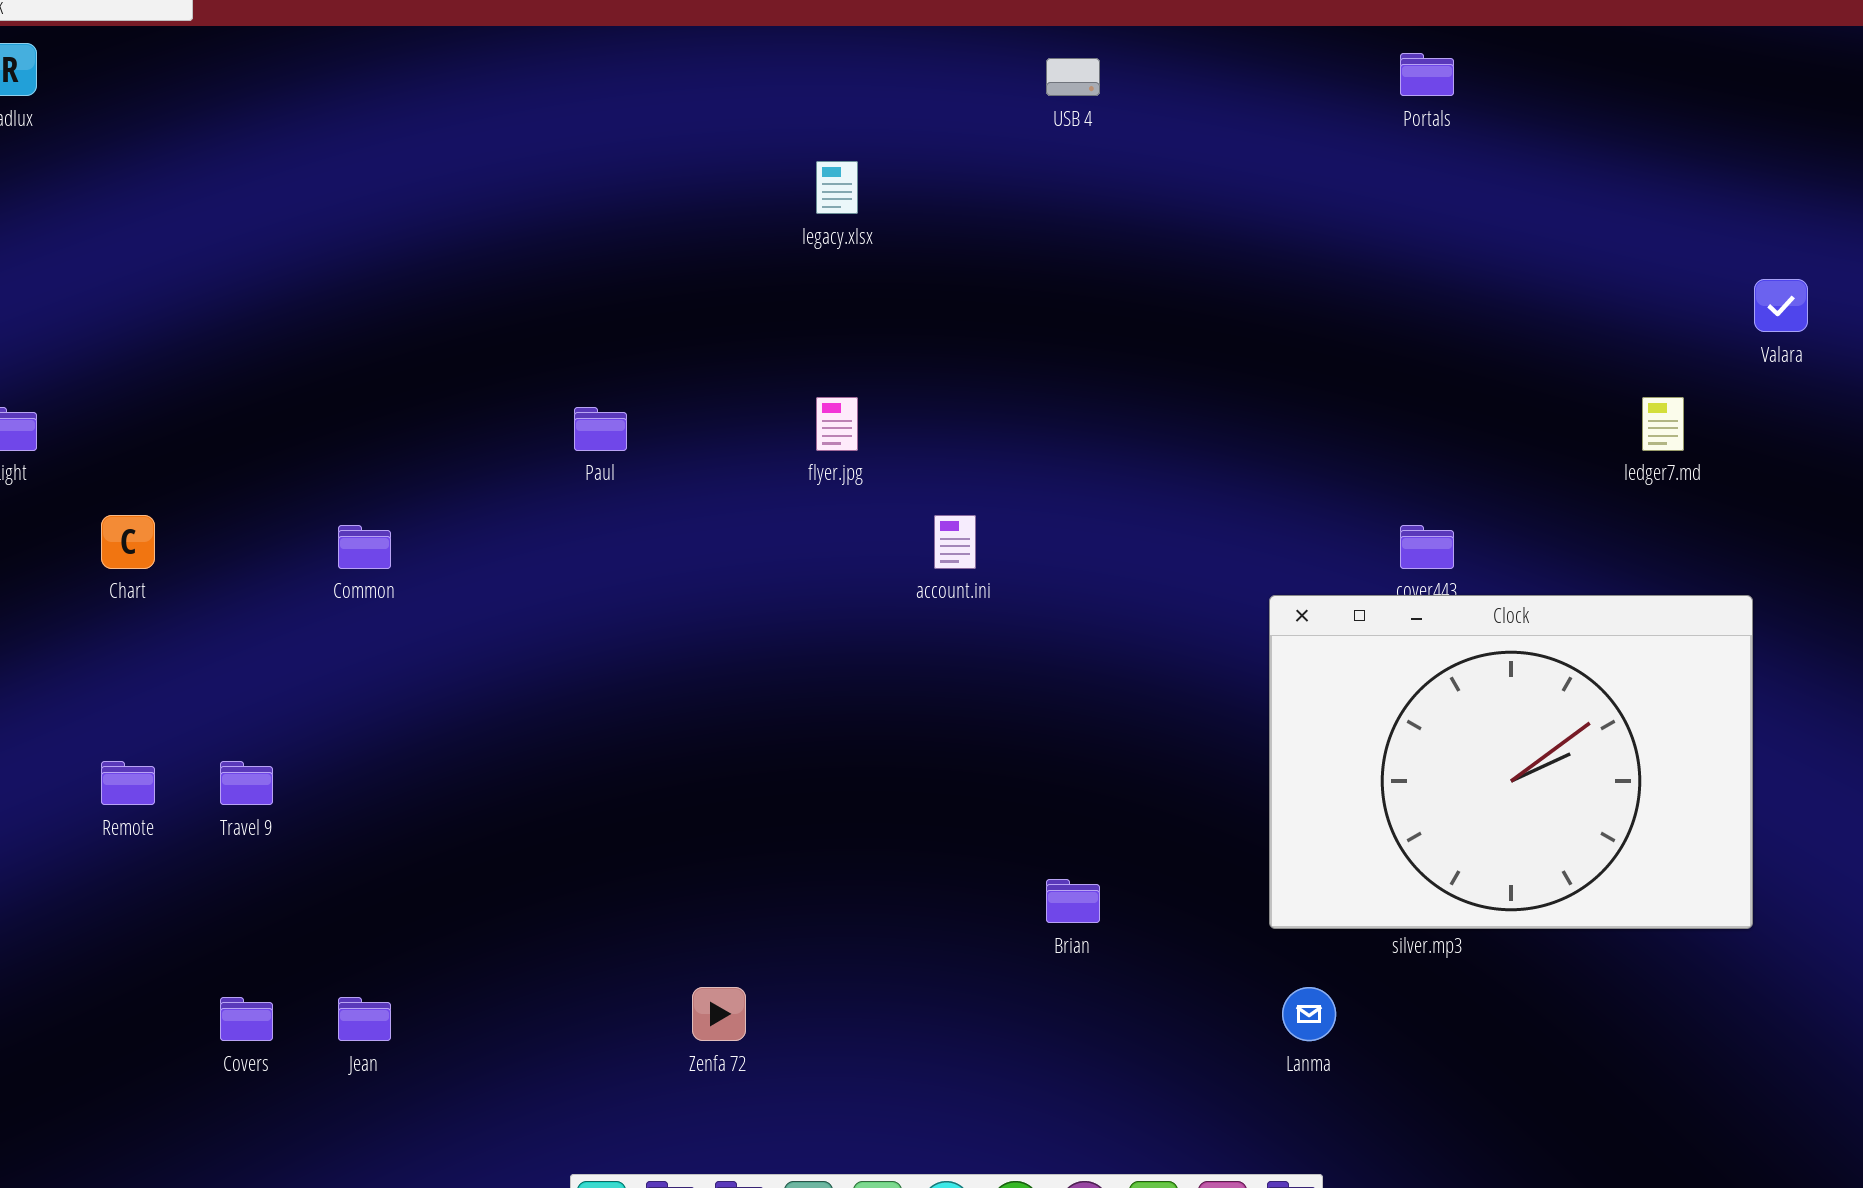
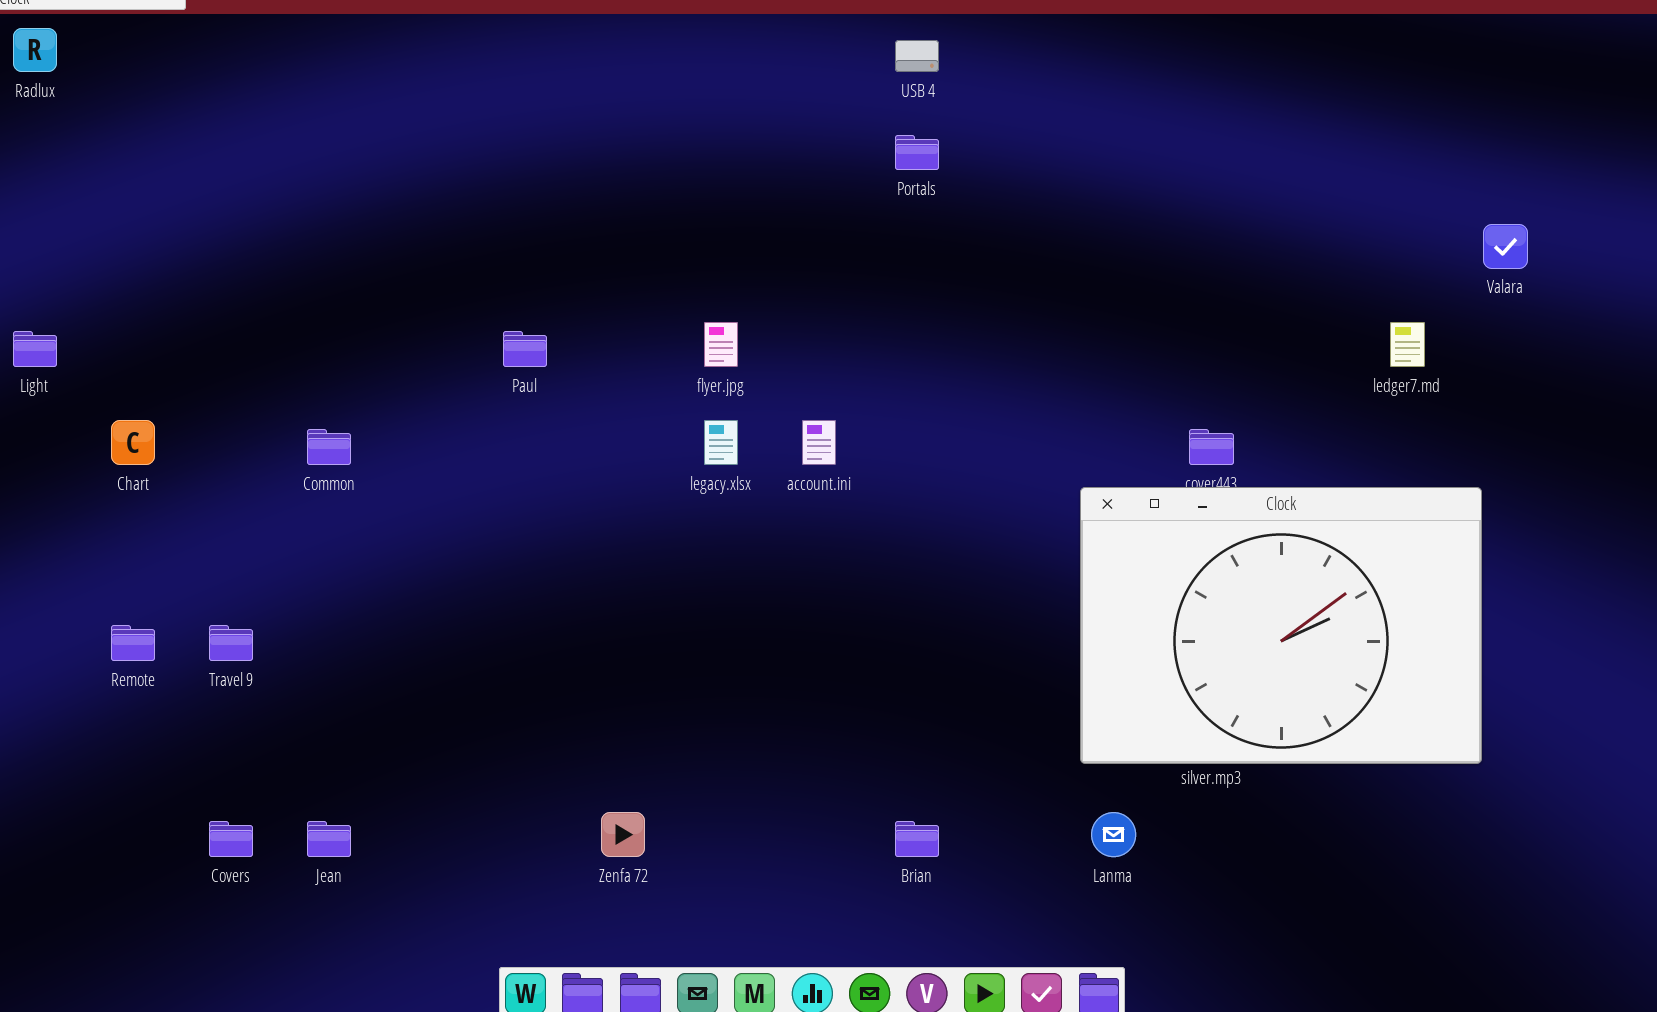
Portals: [1400,53,1454,96] -> [895,135,939,170], moved
legacy.xlsx: [816,161,858,214] -> [704,420,738,465], moved
Brian: [1046,879,1100,923] -> [895,821,939,857], moved

